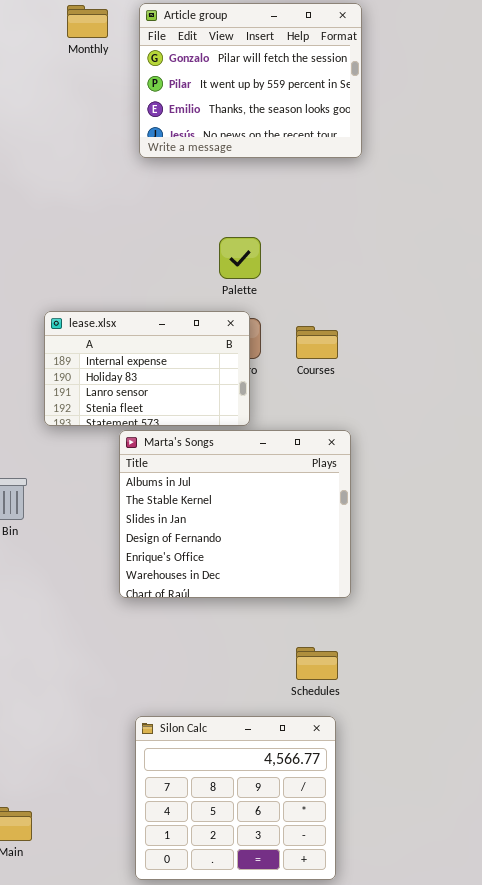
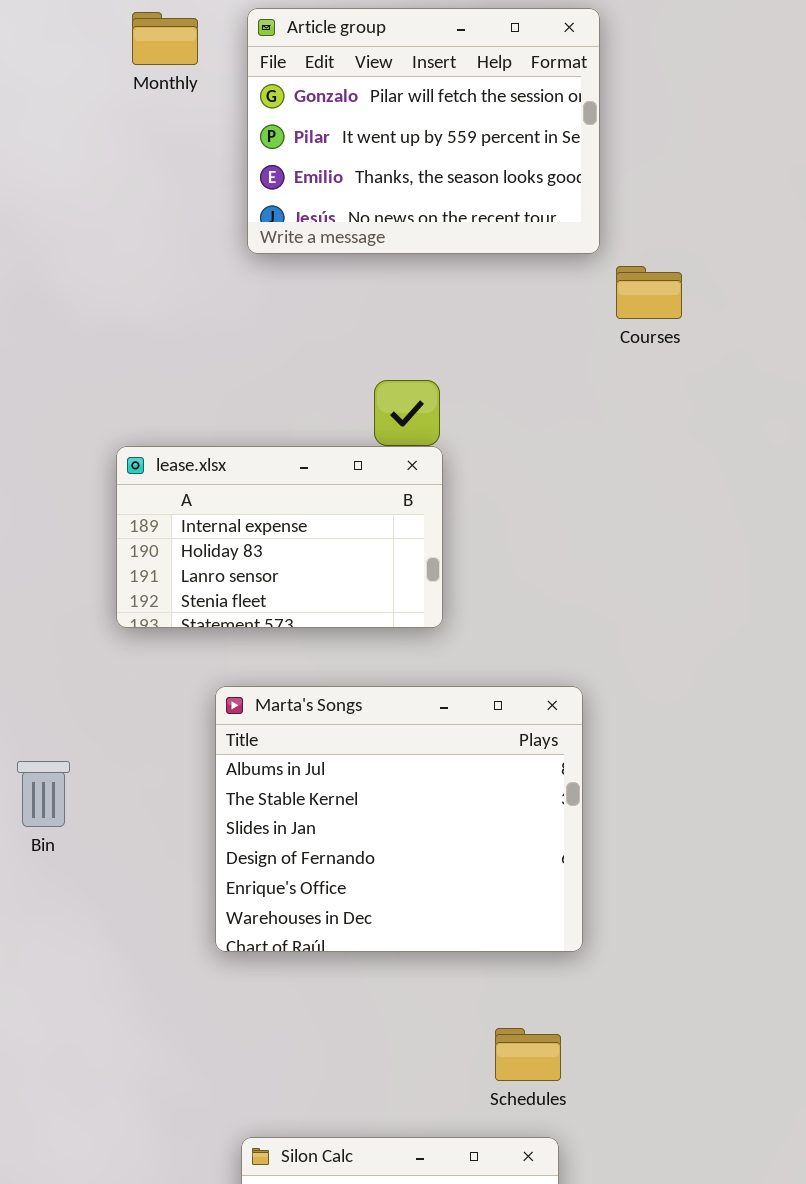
lease.xlsx: [44,311,250,426] -> [116,446,443,628], moved
Courses: [296,326,338,359] -> [616,266,682,319], moved

